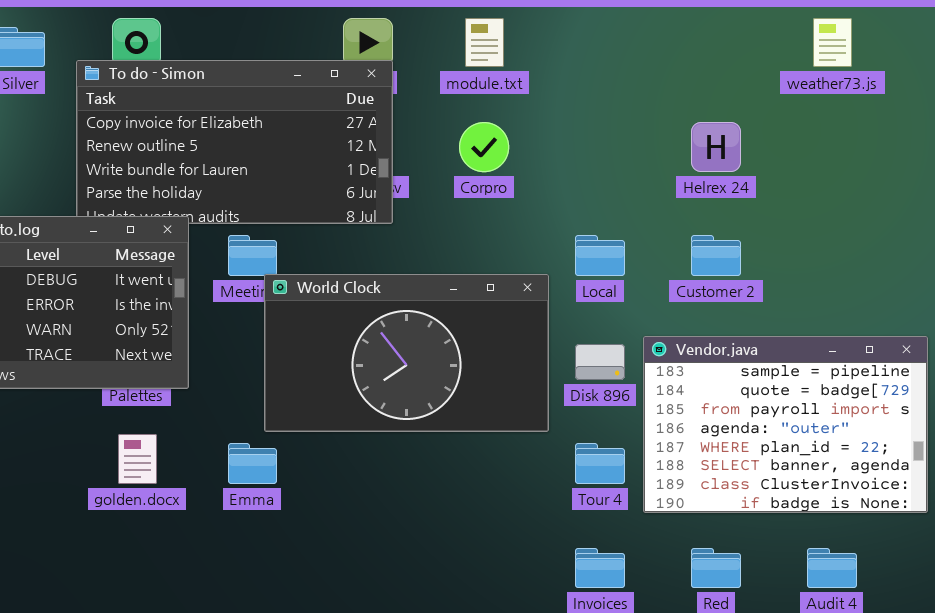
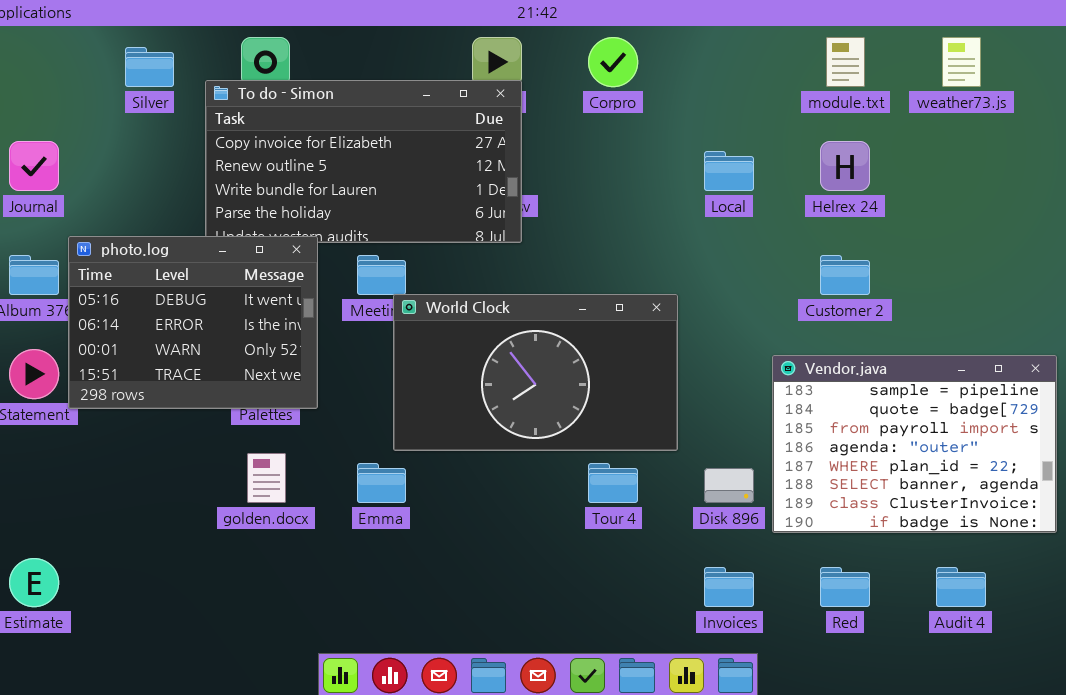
module.txt: [465,18,504,67] -> [826,37,865,87], moved
Corpro: [459,122,509,172] -> [588,37,638,87], moved
Local: [575,235,625,276] -> [704,151,754,191], moved
Disk 896: [575,344,625,380] -> [704,468,754,503], moved
Tour 4: [575,443,625,484] -> [588,463,638,503], moved

